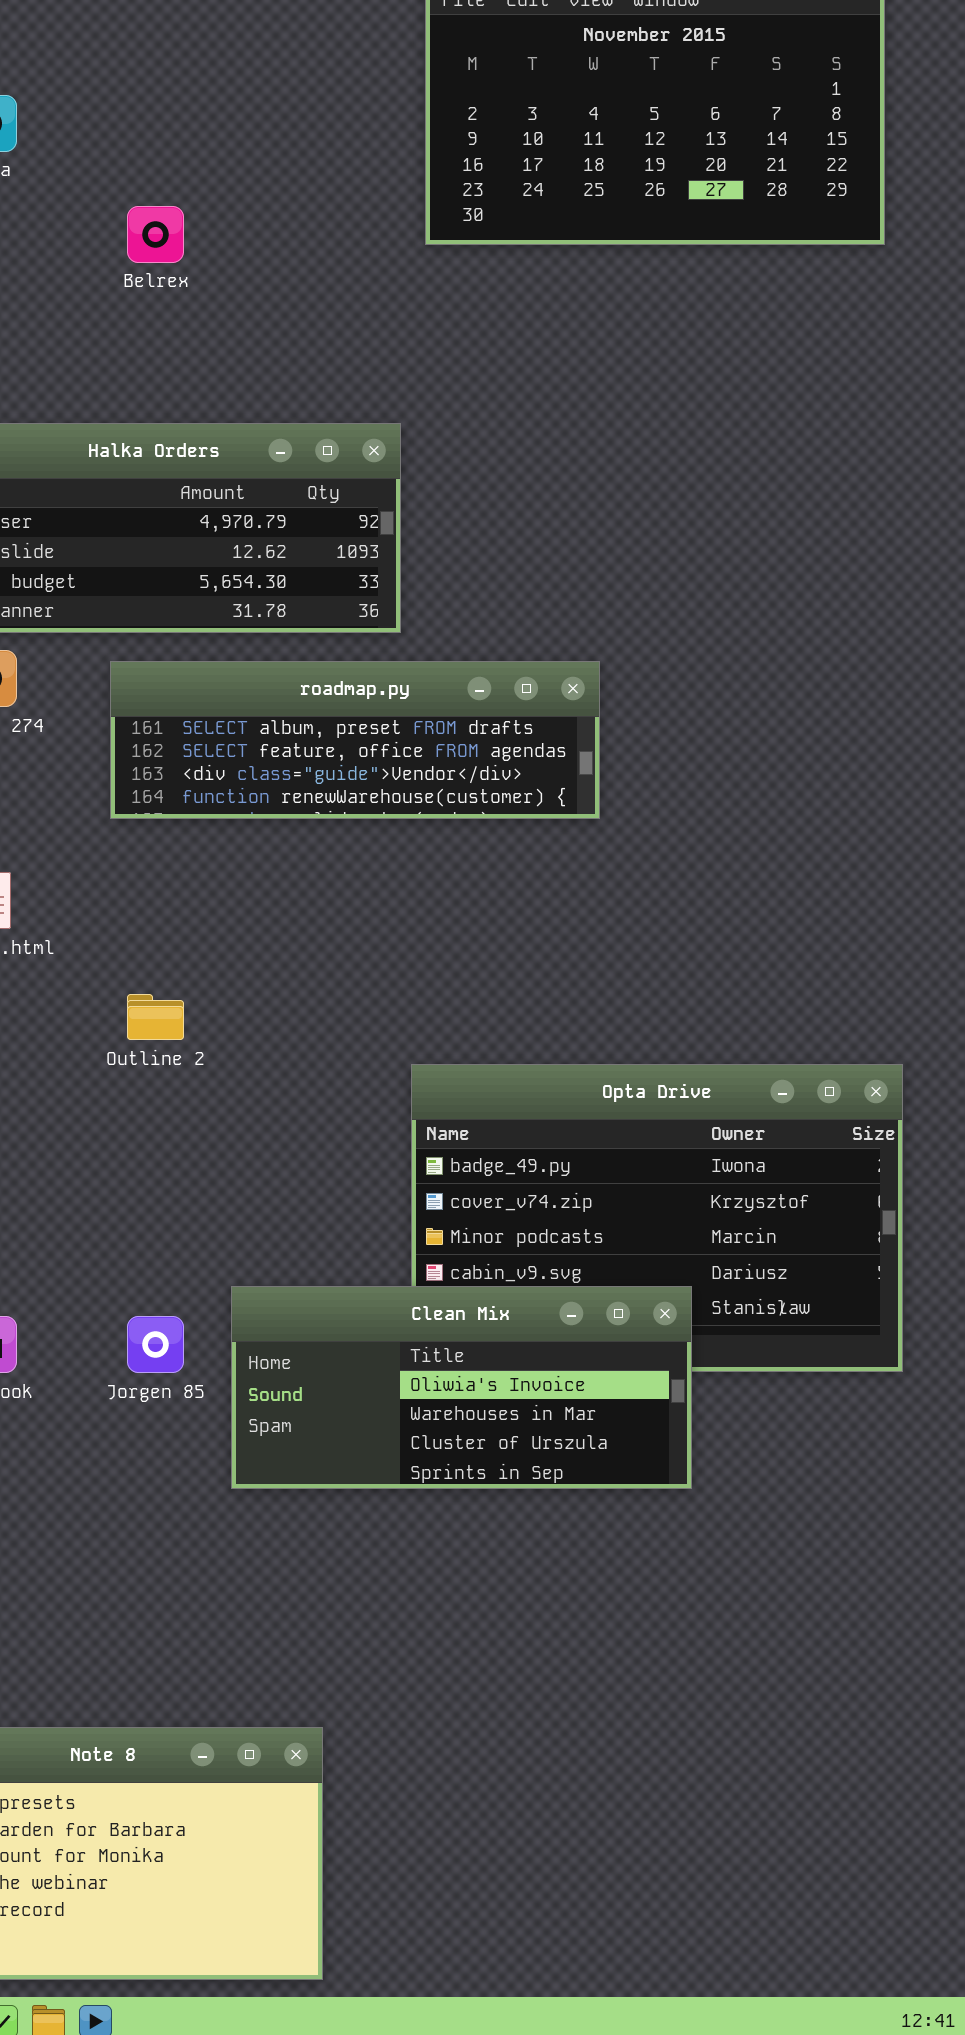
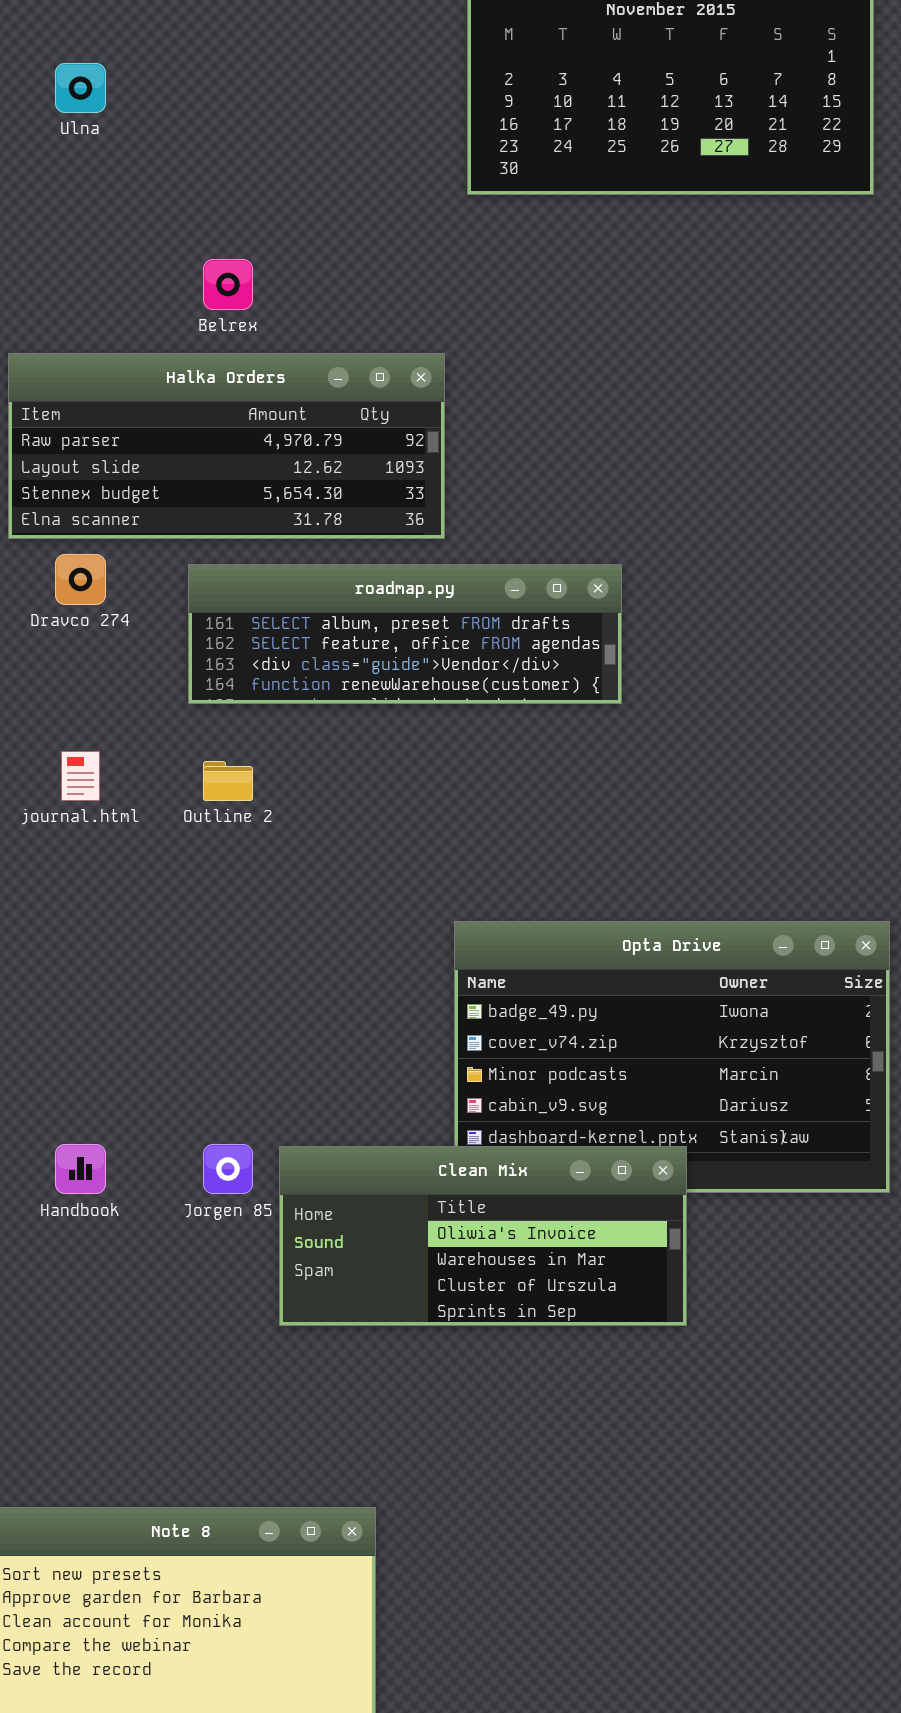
Belrex: [127,206,184,263] -> [203,259,253,310], moved
Outline 2: [127,994,184,1040] -> [203,761,253,801], moved
Clean Mix: [231,1286,692,1489] -> [279,1146,687,1326], moved

